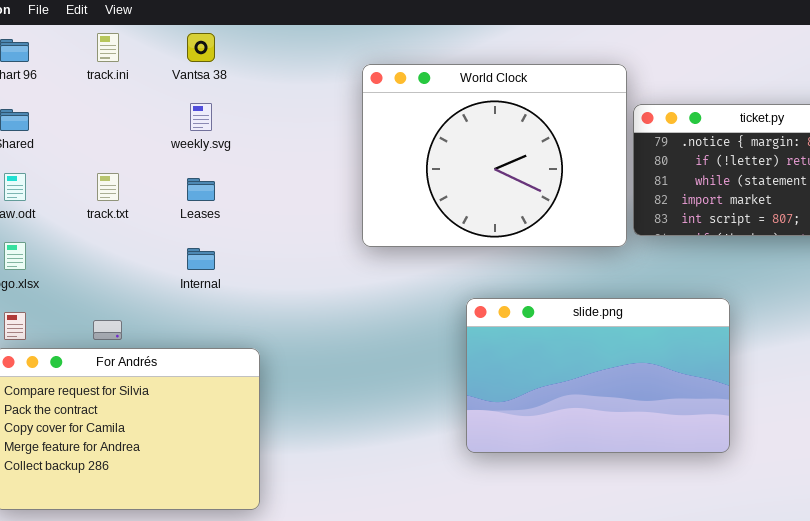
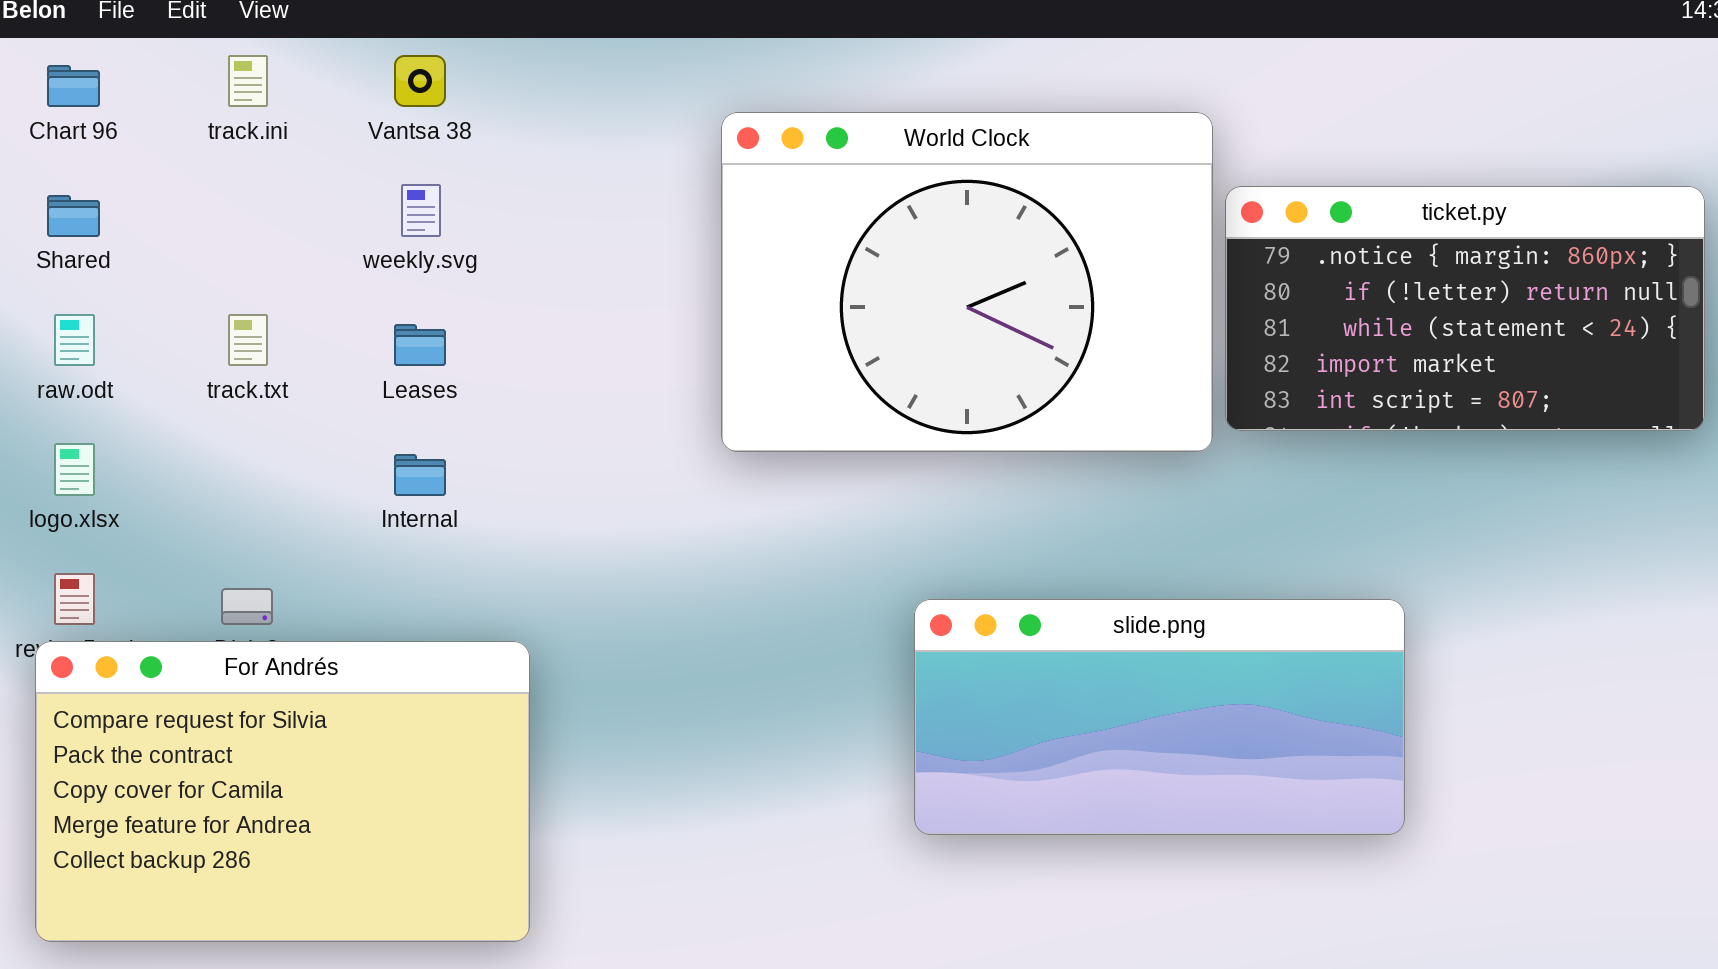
slide.png: [466,298,730,453] -> [914,599,1405,835], resized

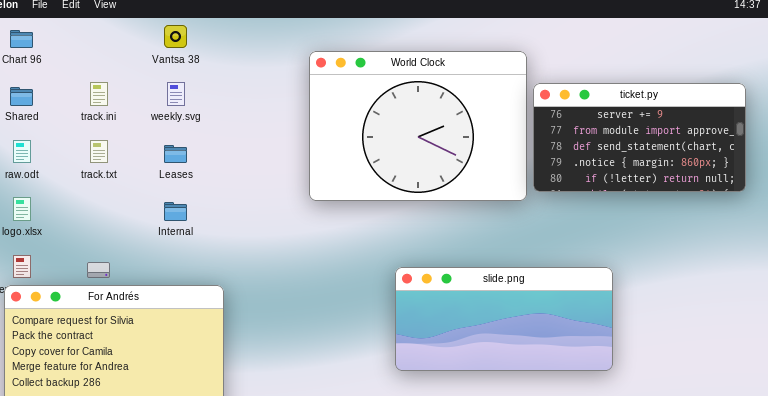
track.ini: [228,55,268,107] -> [90,82,108,106], moved
ticket.py: [1225,186,1705,431] -> [533,83,746,192], scrolled up 3 rows

